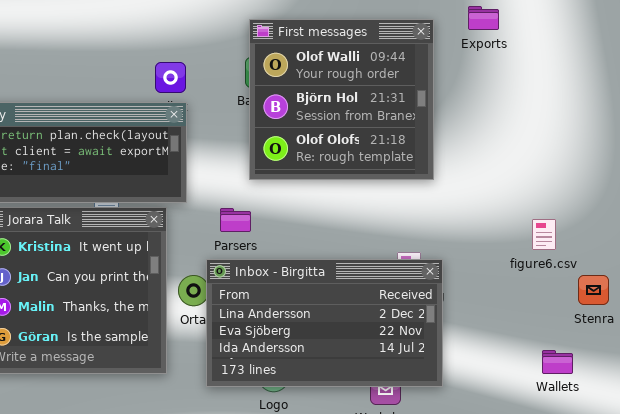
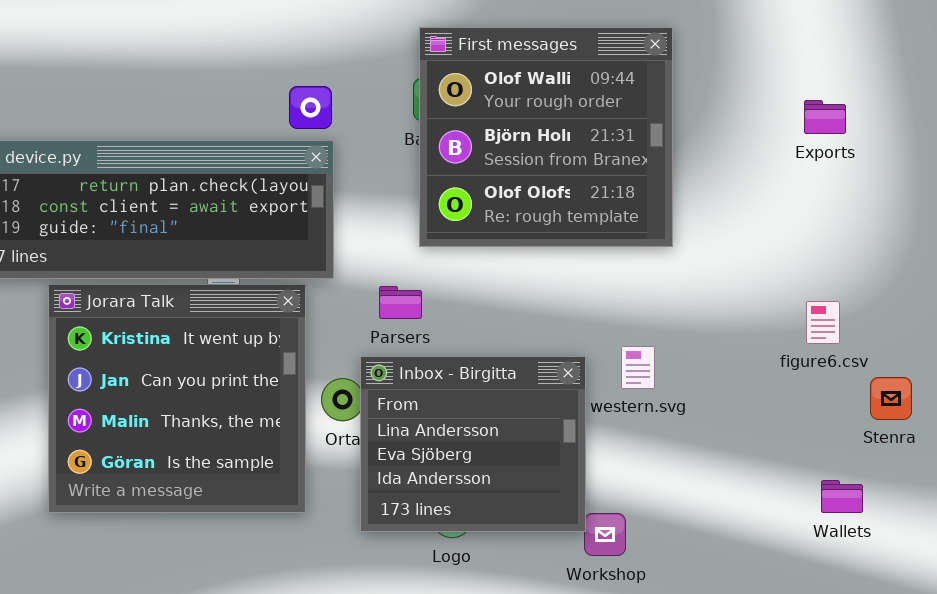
Exports: [468,6,499,30] -> [804,100,846,134], moved
Inbox - Birgitta: [206,259,443,387] -> [360,356,586,532], resized

